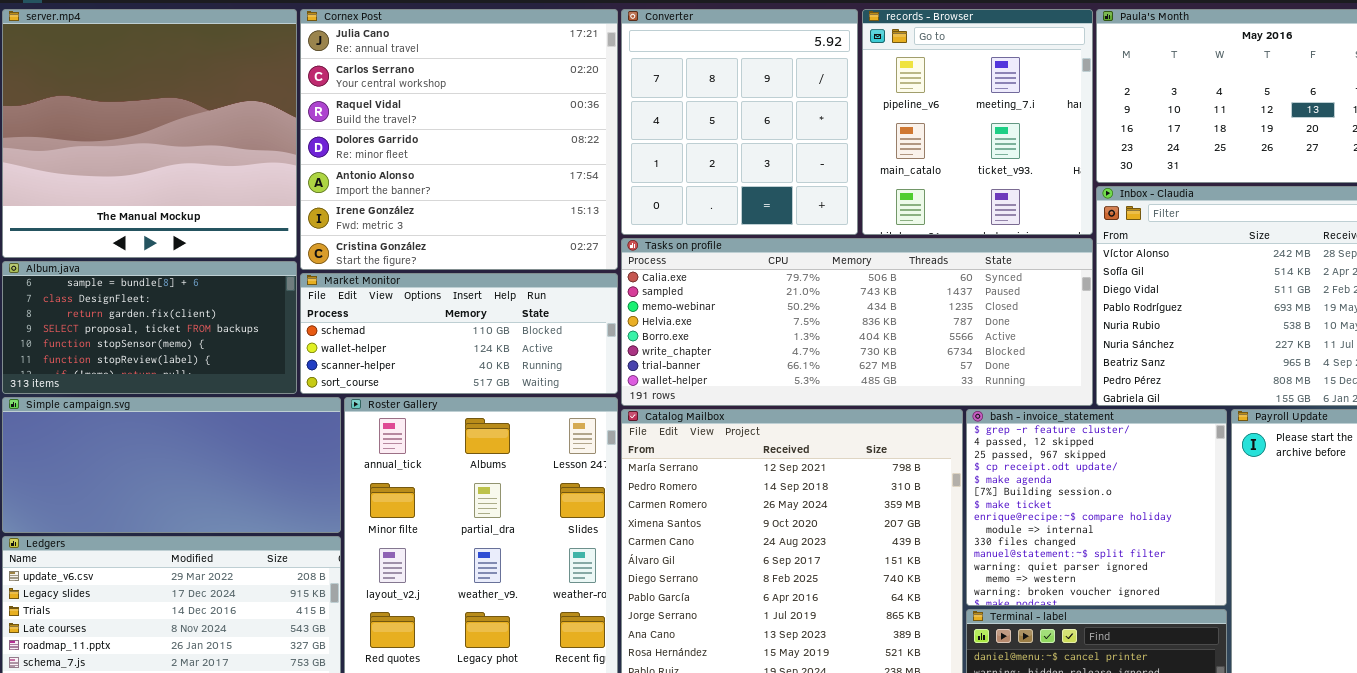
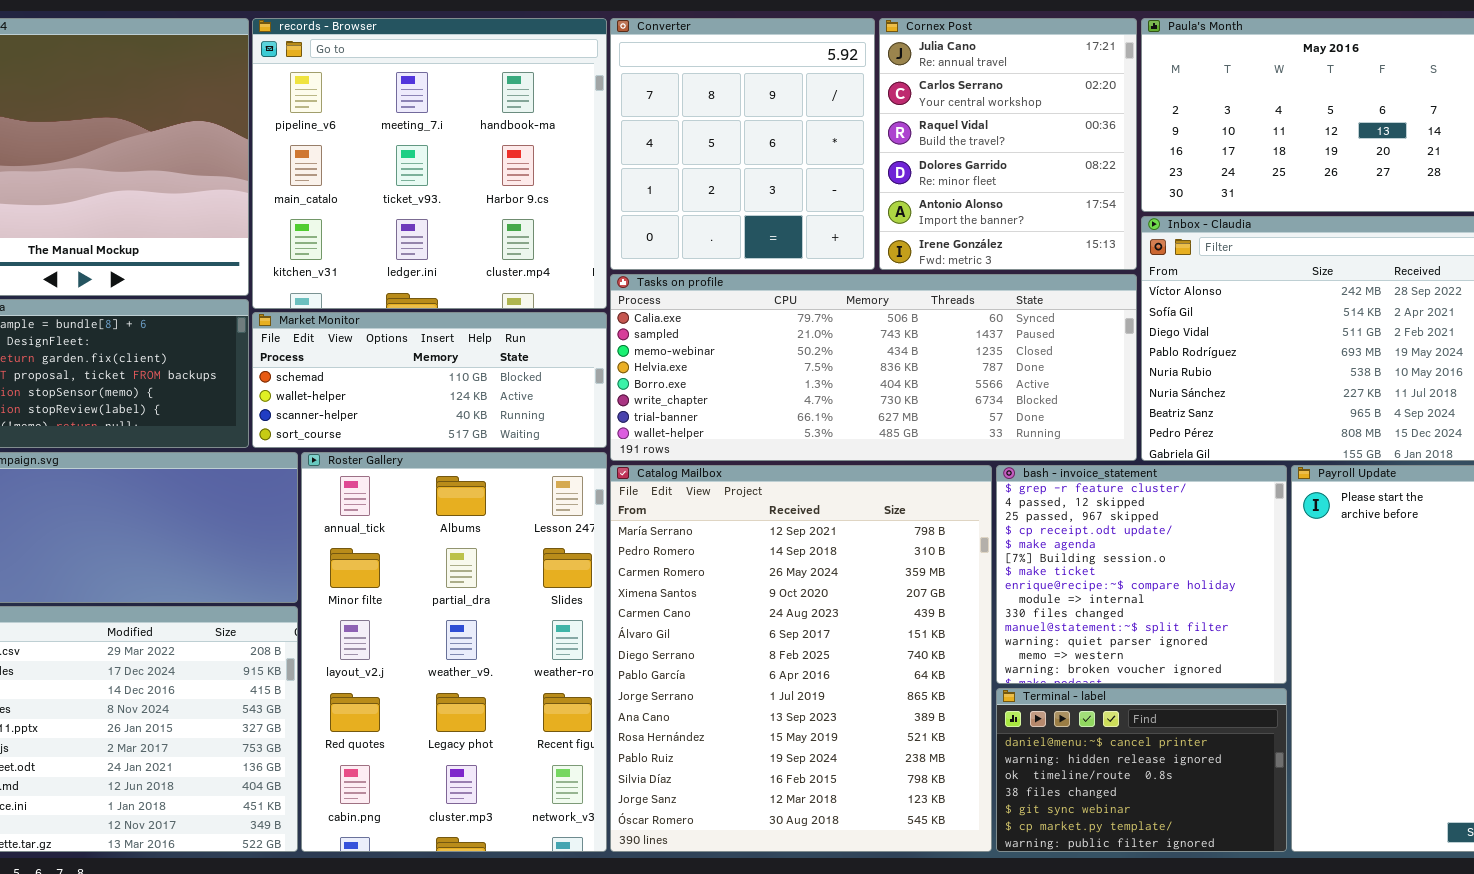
Cornex Post: [300,9,618,270] -> [879,18,1137,270], moved, resized
records - Browser: [862,9,1093,235] -> [252,18,607,309], moved, resized

